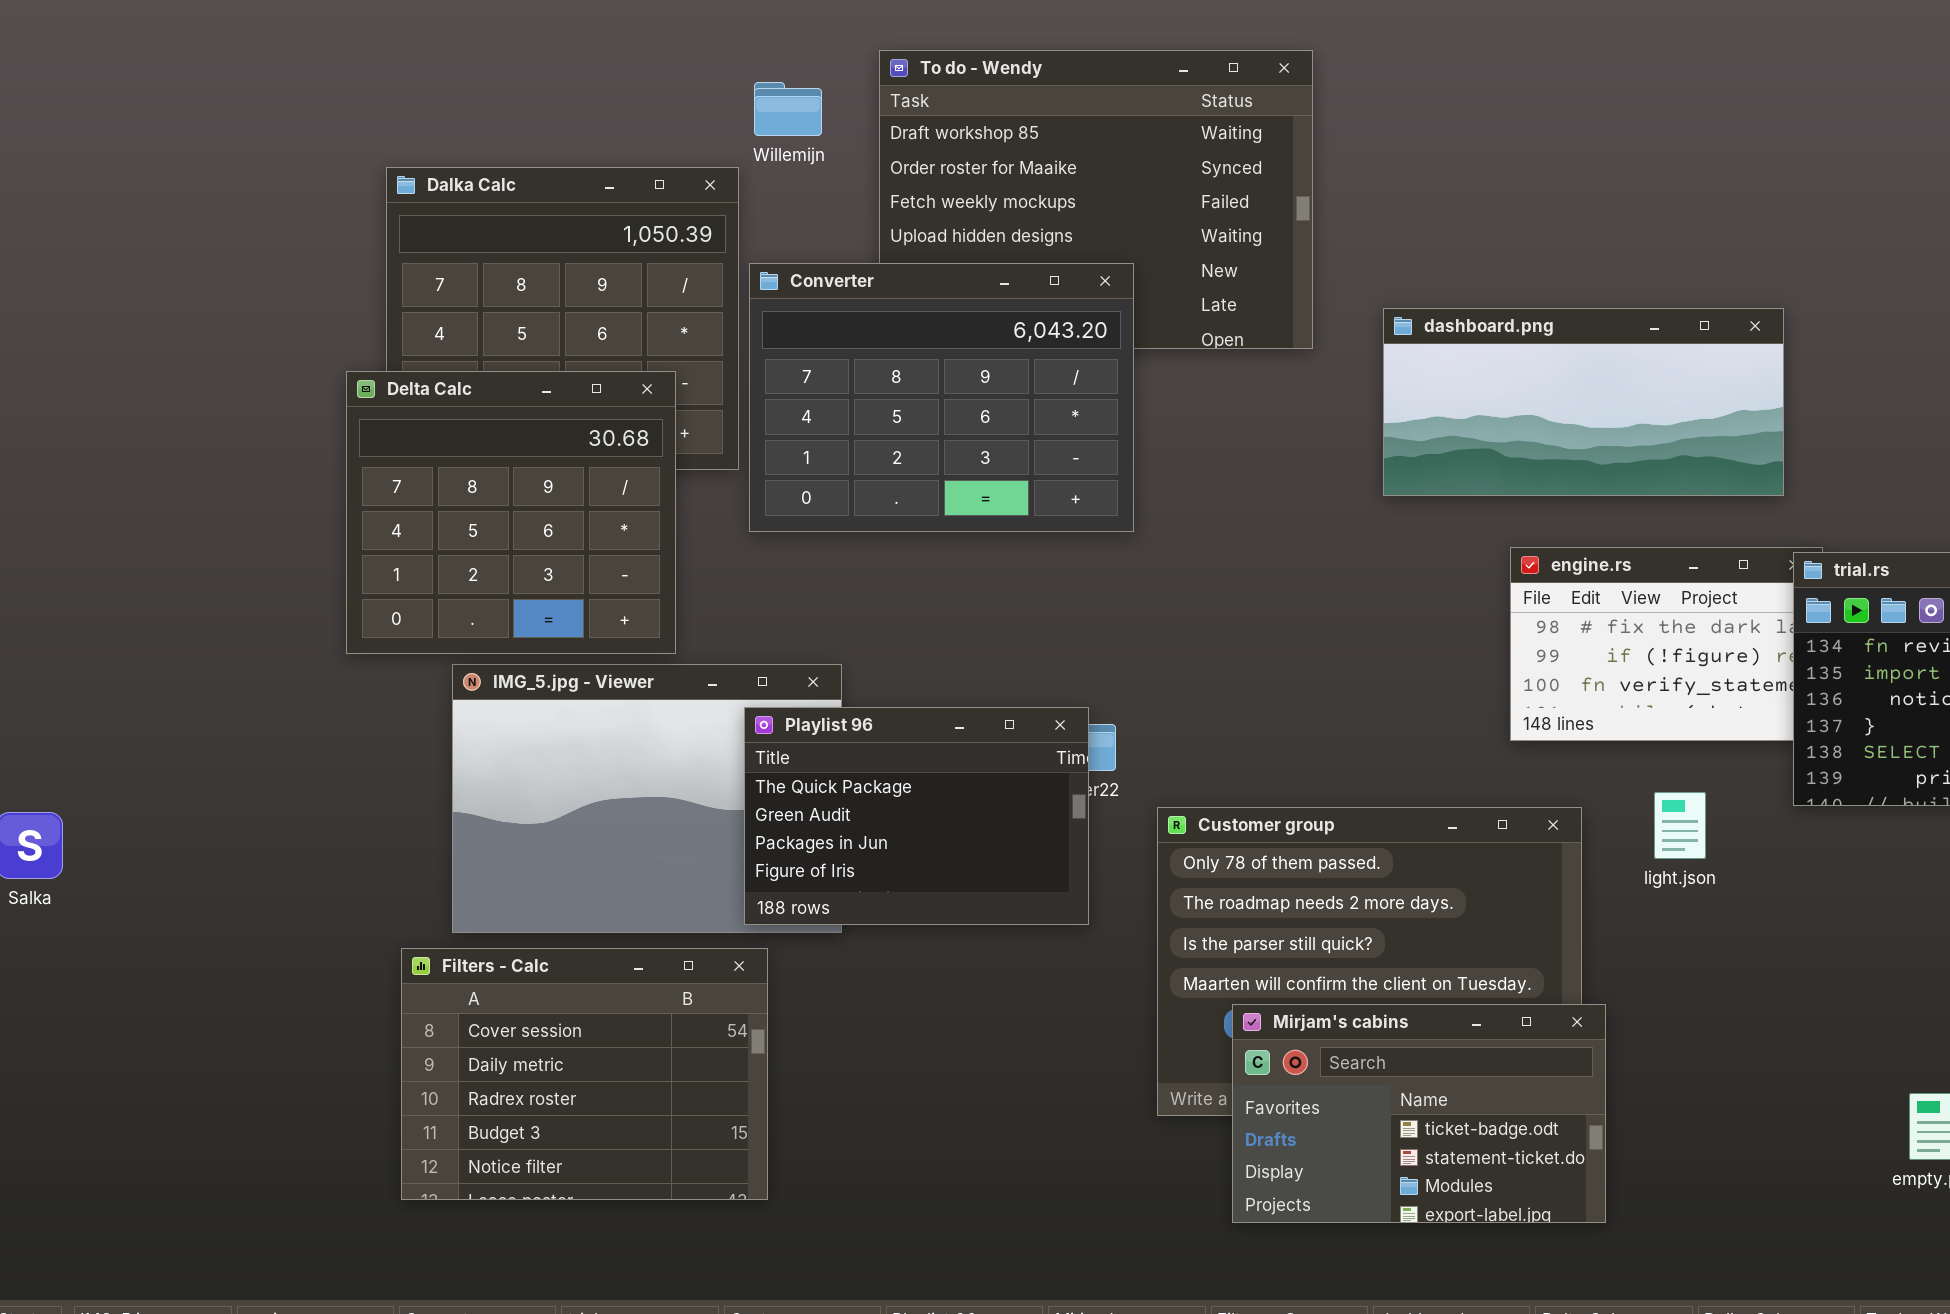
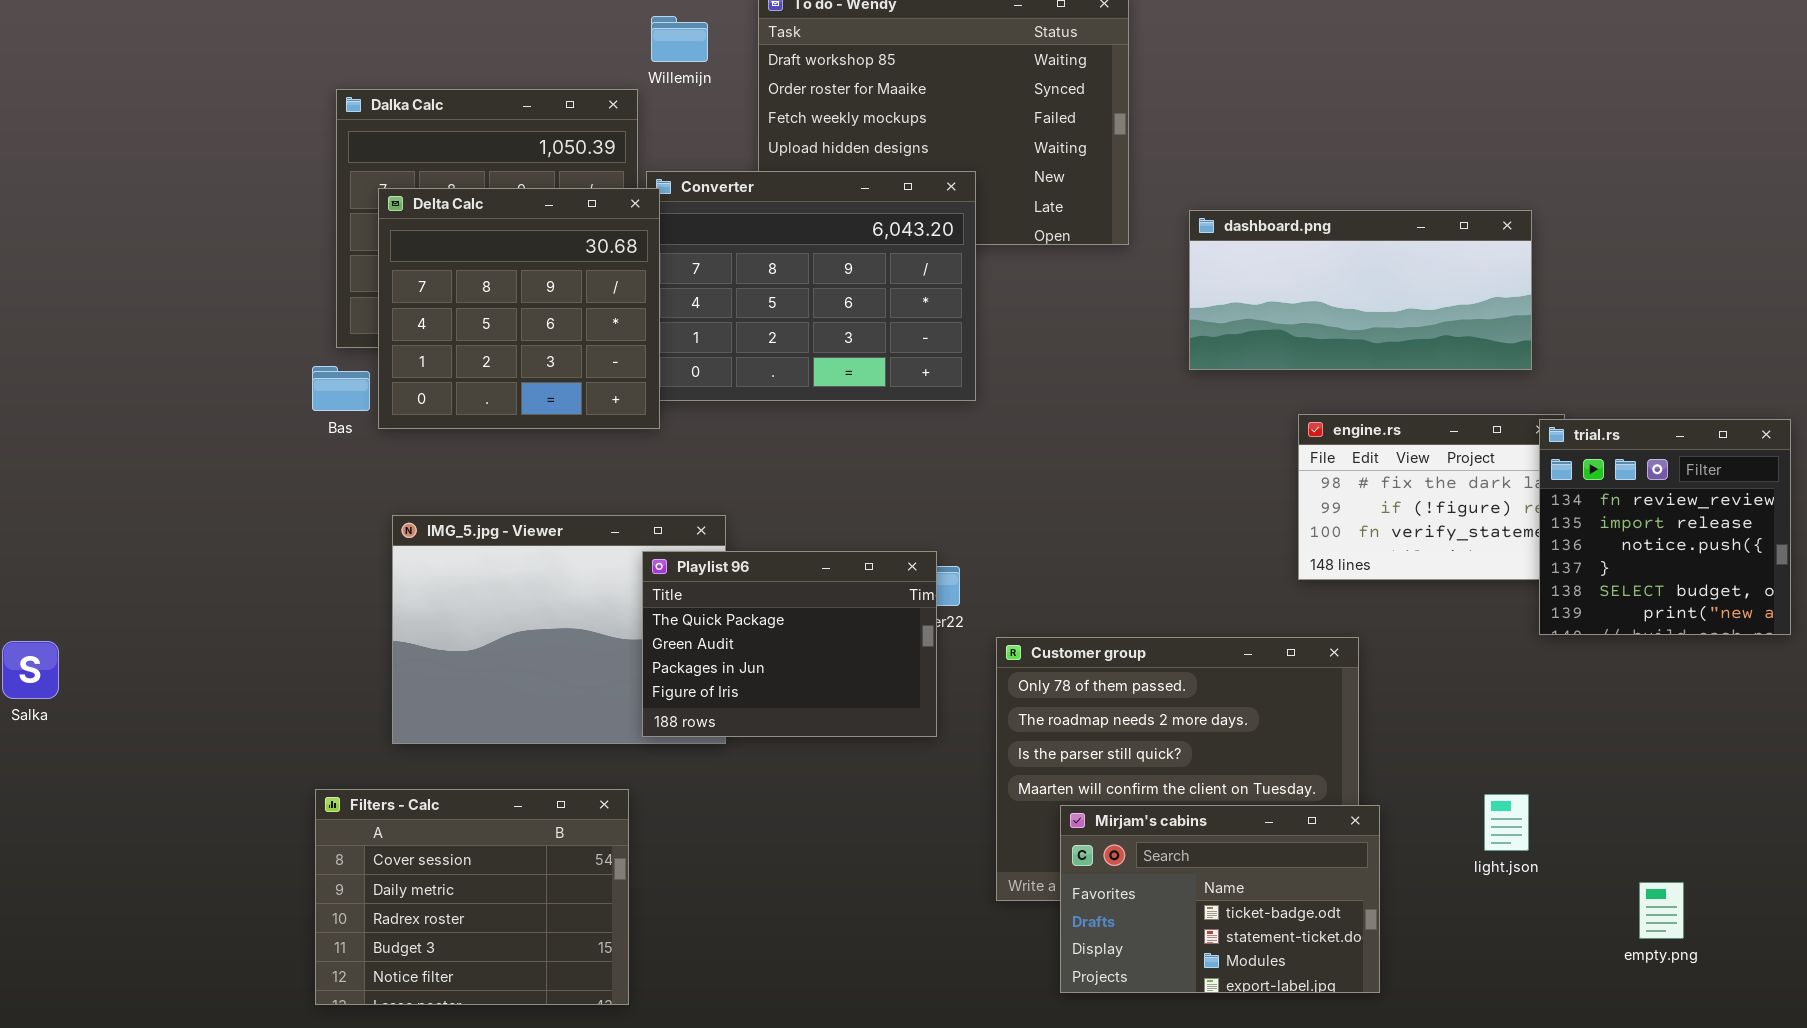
Delta Calc: [346,371,676,654] -> [378,188,660,429], moved
light.json: [1654,792,1706,859] -> [1484,794,1529,851], moved
Filters - Calc: [401,948,768,1200] -> [315,789,629,1005], moved

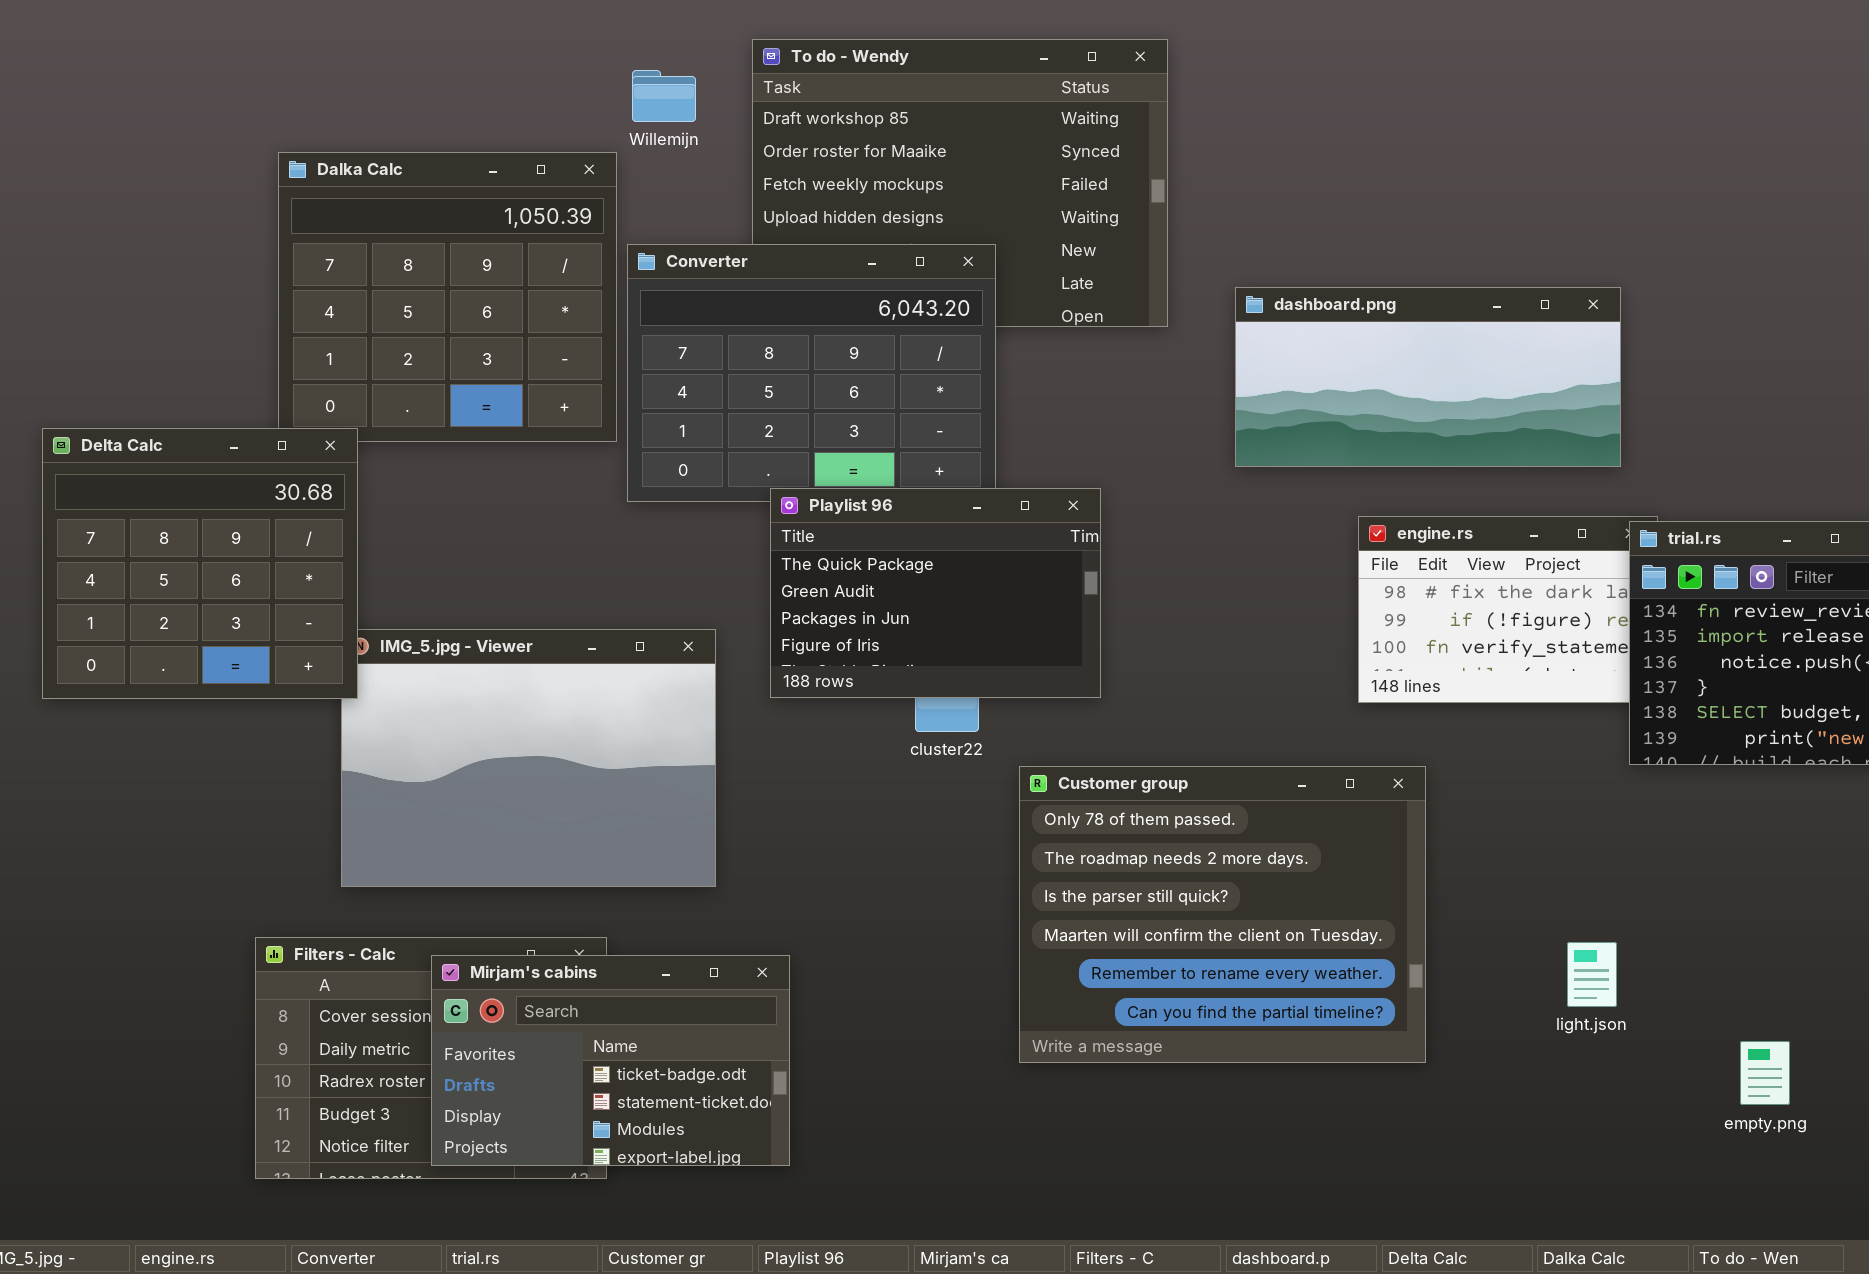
Delta Calc: [378,188,660,429] -> [42,428,358,699], moved
Playlist 96: [642,551,937,737] -> [770,488,1101,698], moved
Mirjam's cabins: [1060,805,1380,993] -> [431,955,790,1166], moved

